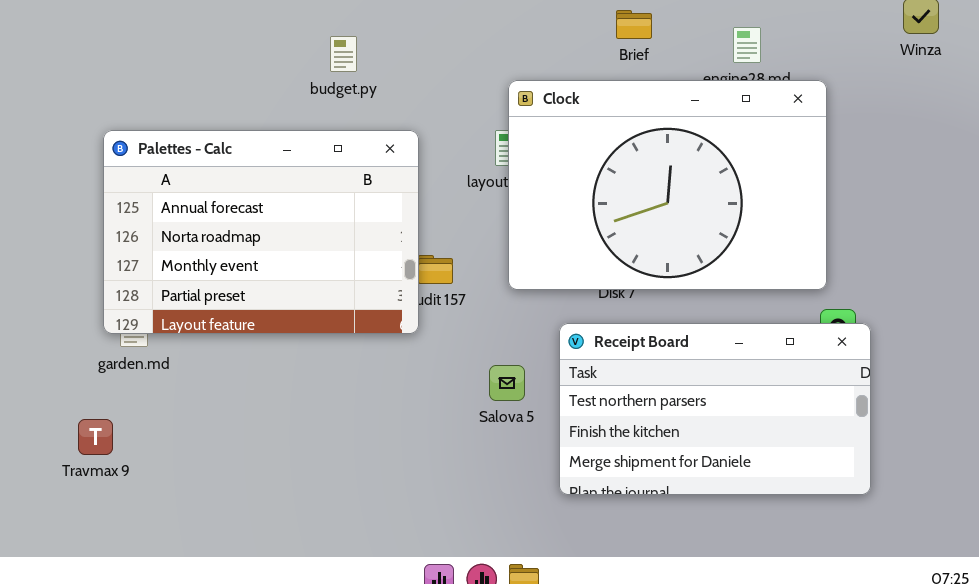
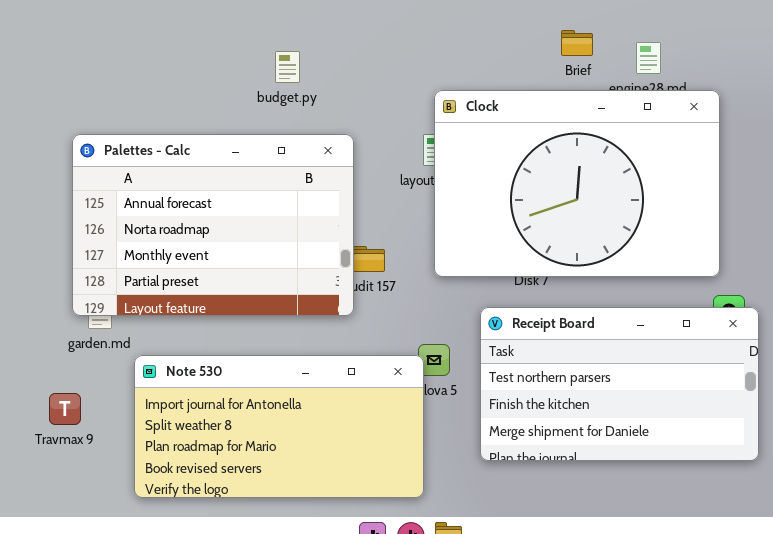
Brief: [616,10,652,39] -> [561,30,593,56], moved
Note 530: none -> [134,355,424,498], opened

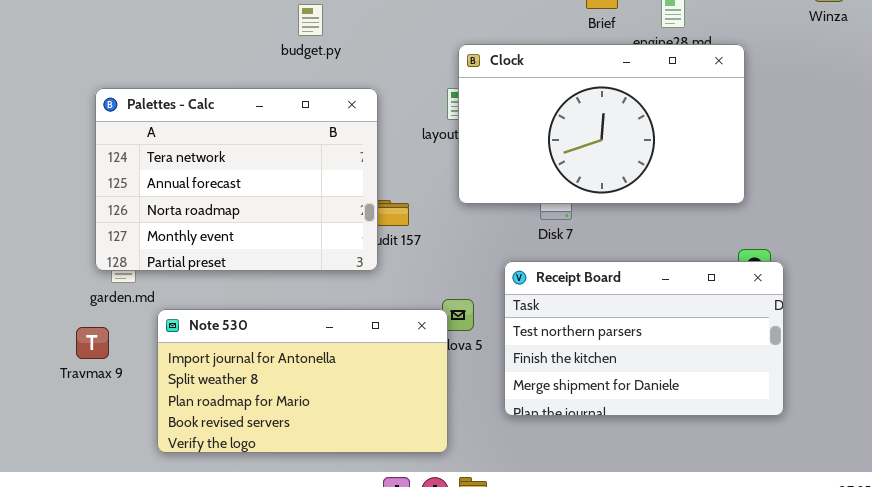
Clock: [434,90,720,277] -> [458,44,745,204], resized
Palettes - Calc: [72,134,354,316] -> [95,88,378,271], scrolled up 1 row
Travmax 9: [49,393,81,425] -> [76,327,109,359], moved

